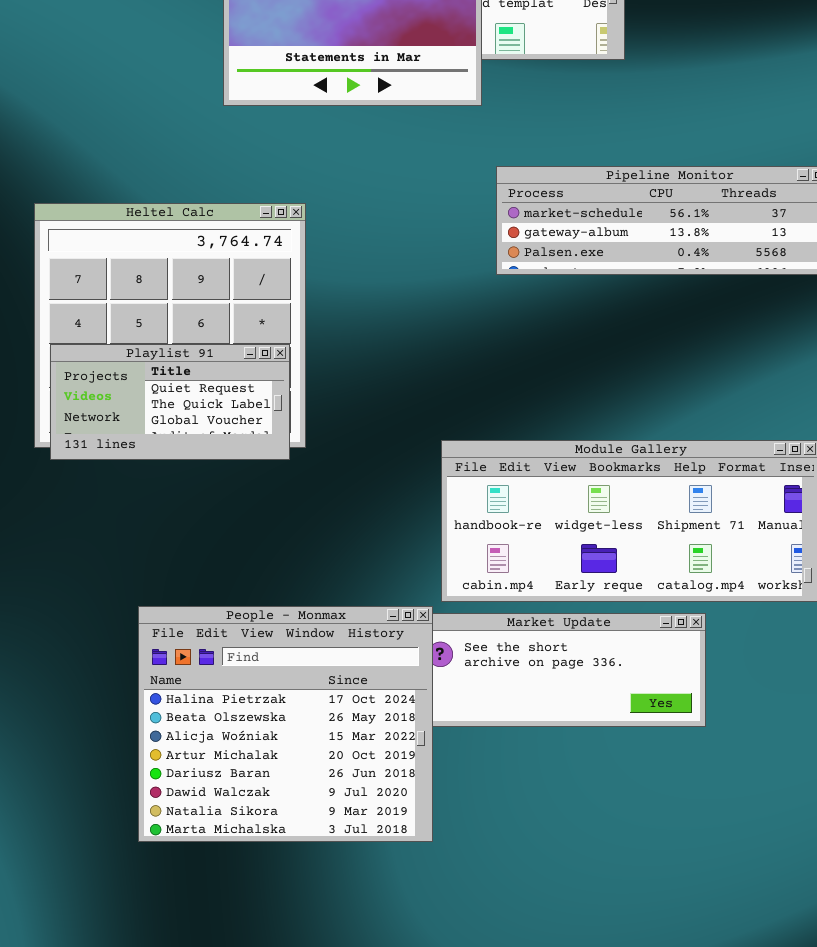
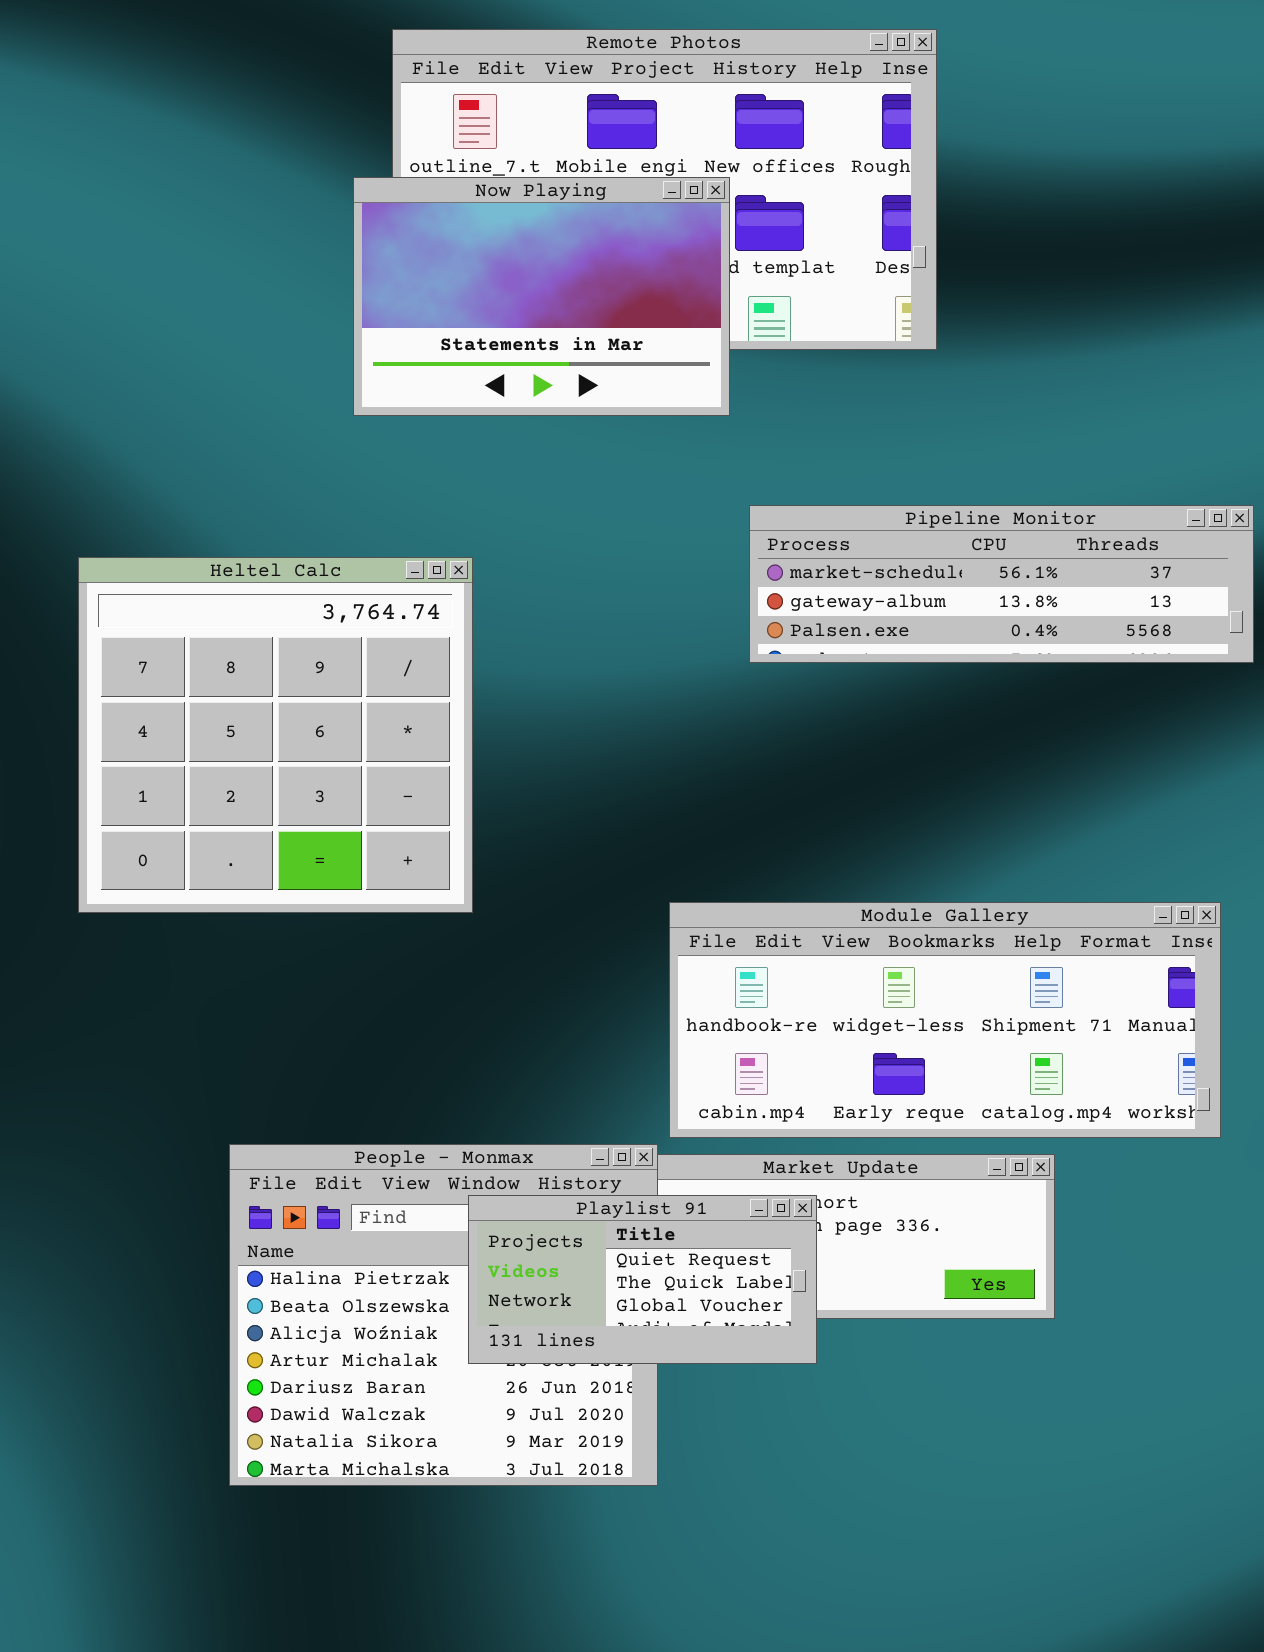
Playlist 91: [50,344,290,460] -> [468,1195,817,1364], moved

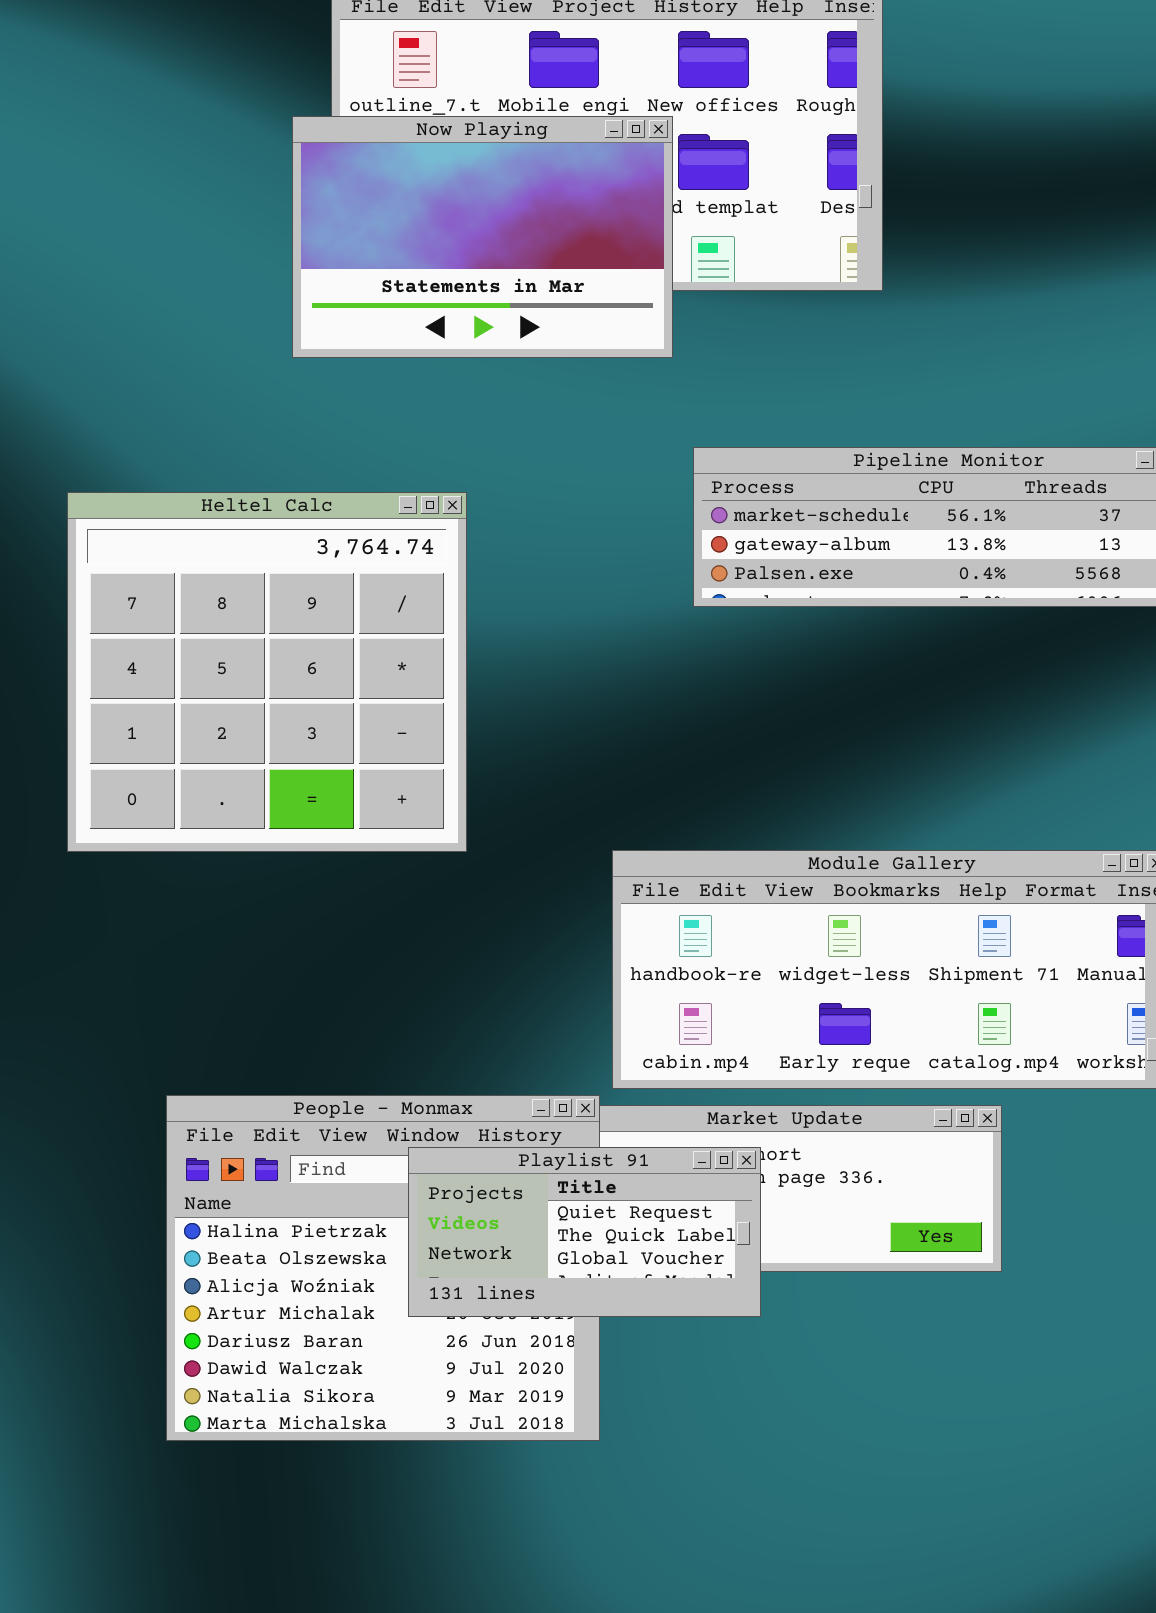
Heltel Calc: [78,557,473,913] -> [67,492,467,852], moved

